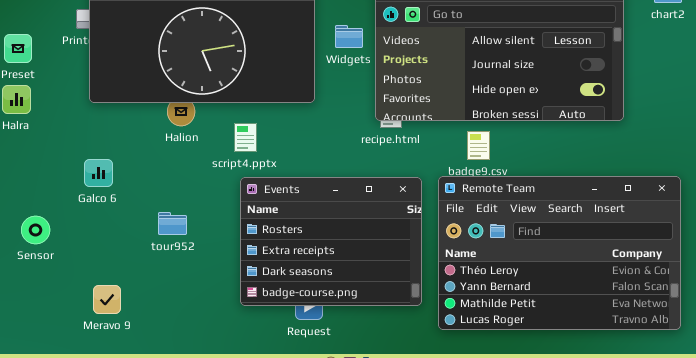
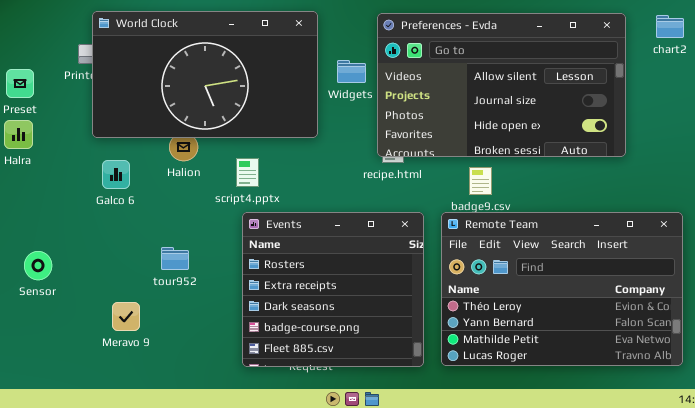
Galco 6: [84,159,113,187] -> [102,160,130,189], moved
Events: [240,177,422,306] -> [242,212,424,367], resized
Meravo 9: [93,285,121,314] -> [112,302,140,331], moved

